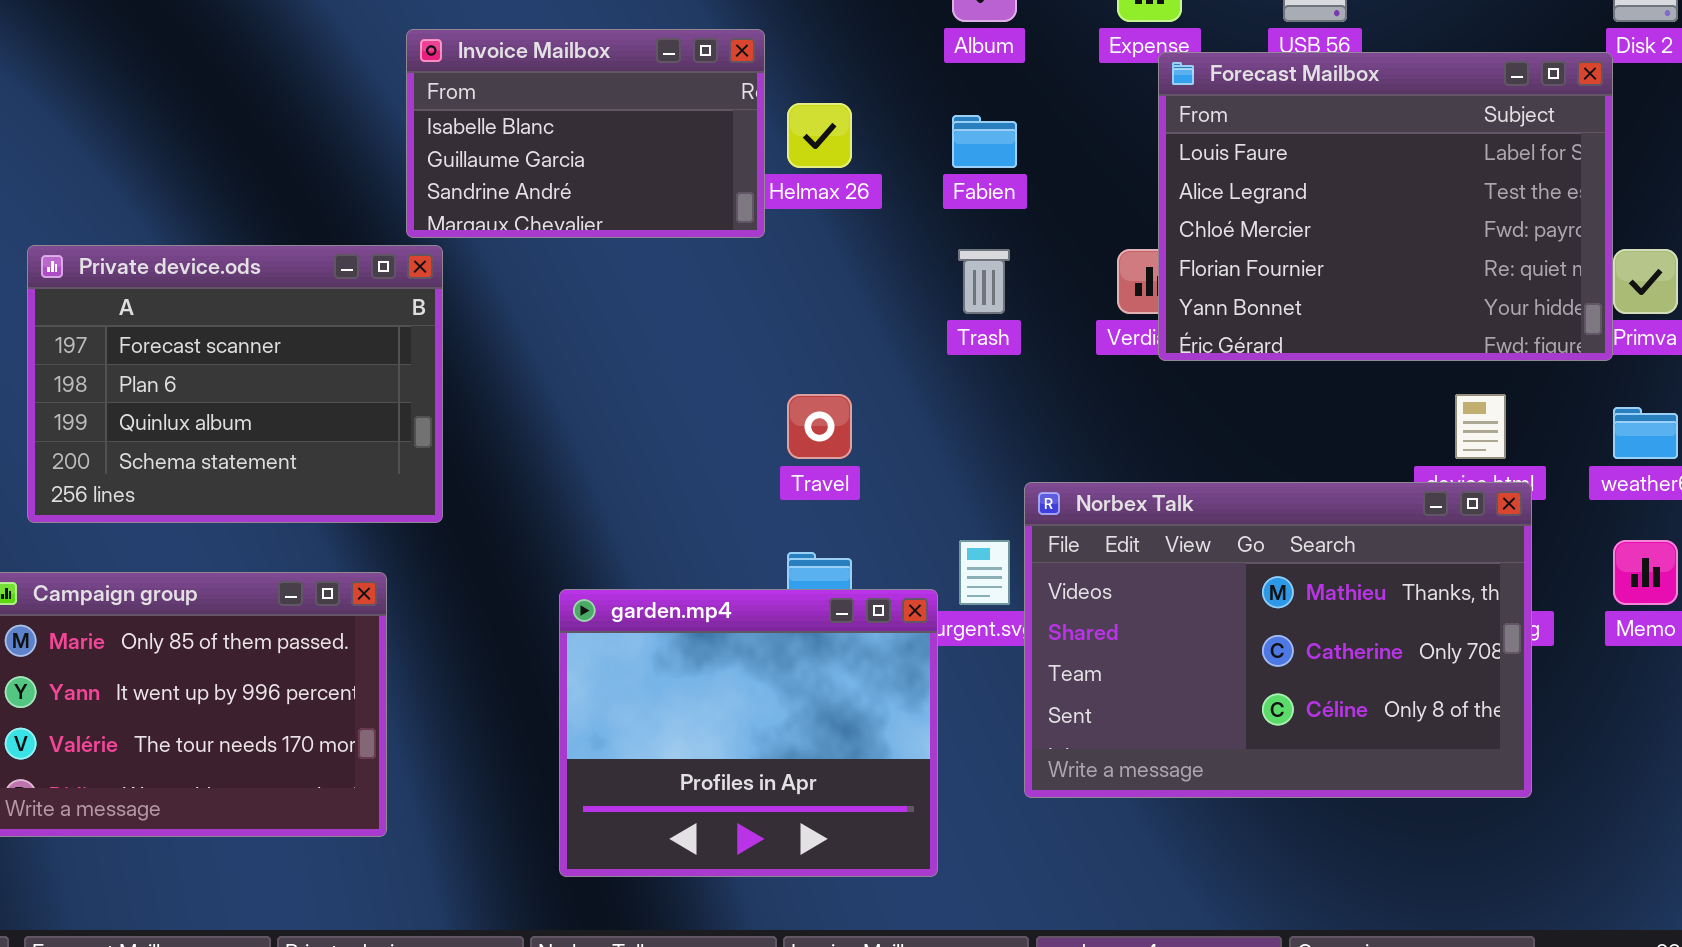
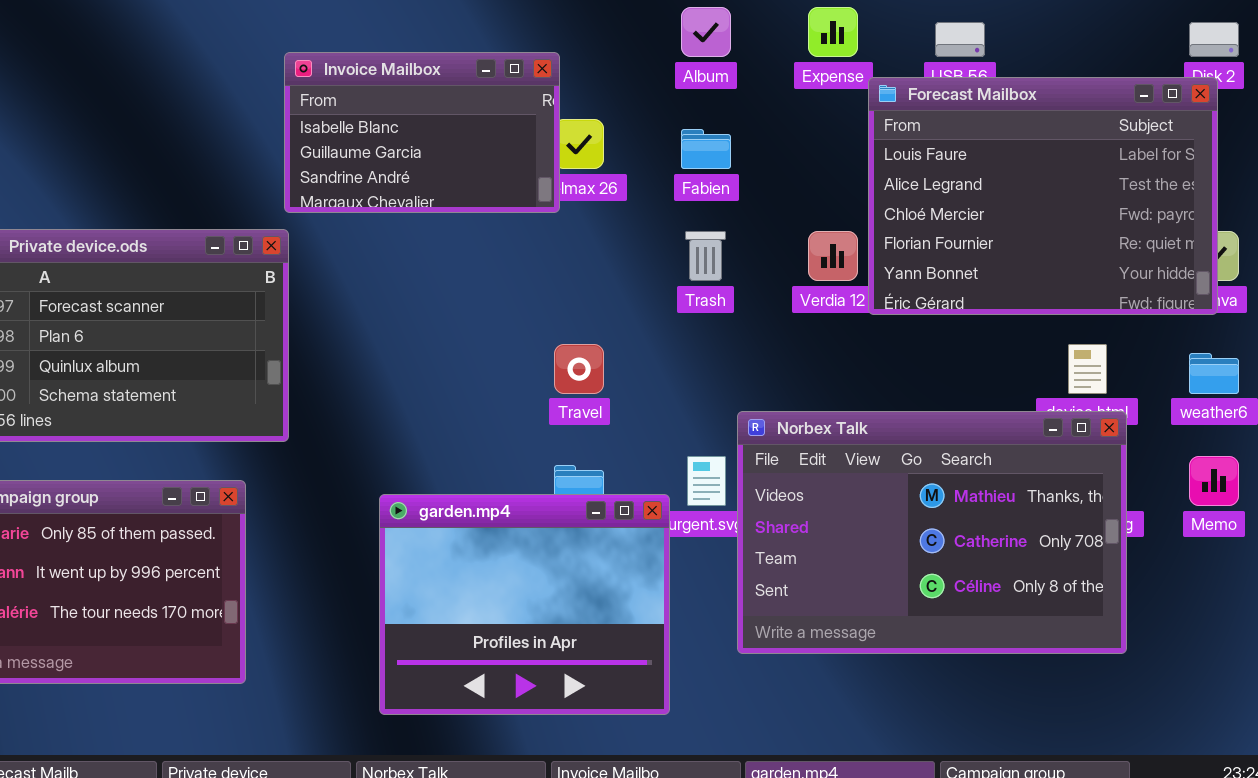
Invoice Mailbox: [406,29,765,238] -> [284,52,560,213], moved
Forecast Mailbox: [1158,52,1613,361] -> [868,77,1218,315], moved

